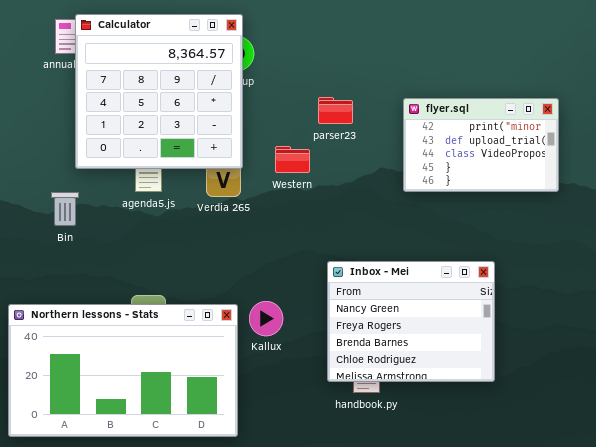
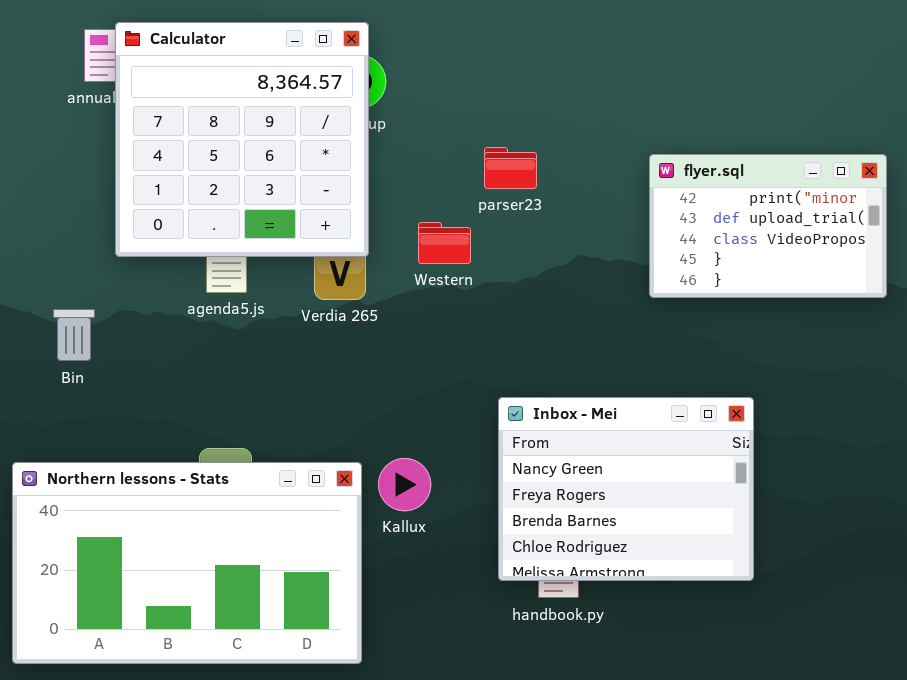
flyer.sql: [403,98,559,192] -> [649,154,887,298], moved
Bin: [51,192,79,226] -> [53,309,95,361], moved

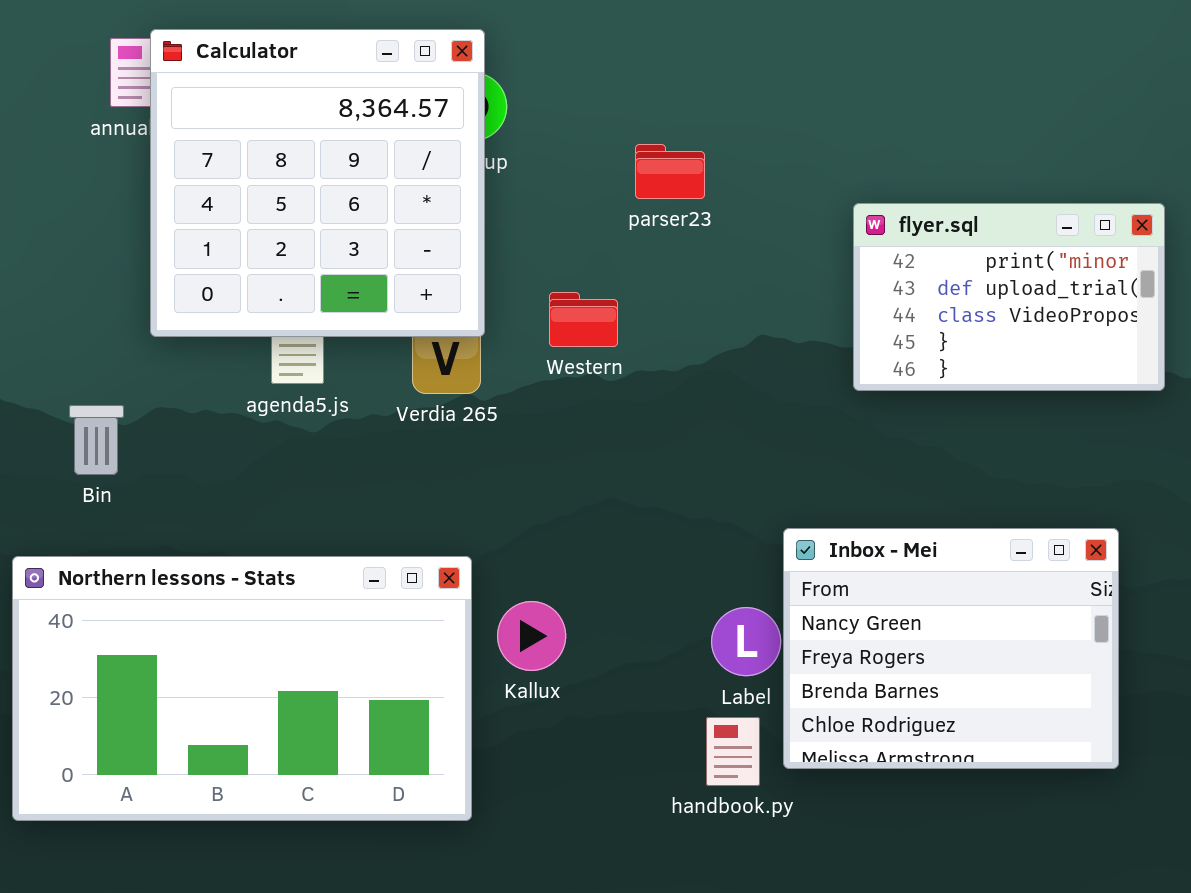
parser23: [484,147,537,189] -> [635,144,705,199], moved
Inbox - Mei: [498,397,754,581] -> [783,528,1119,769], moved
Northern lessons - Stats: [12,462,362,664] -> [12,556,472,821], moved

